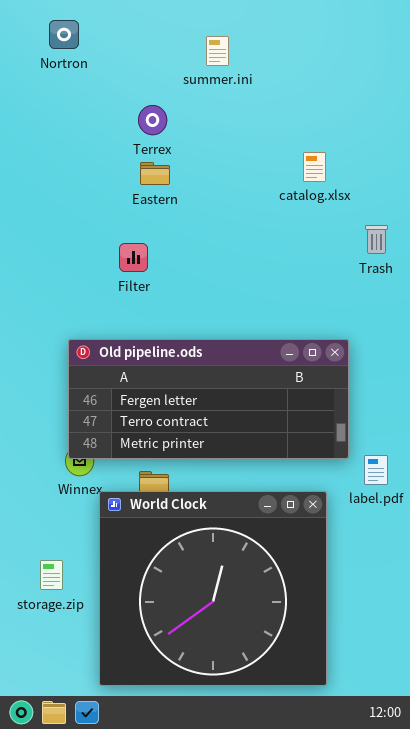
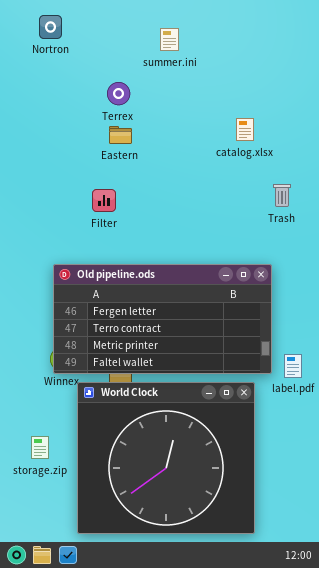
Trash: [365,225,388,254] -> [273,184,291,207], moved
Old pipeline.ods: [68,339,349,459] -> [53,264,272,374], resized

